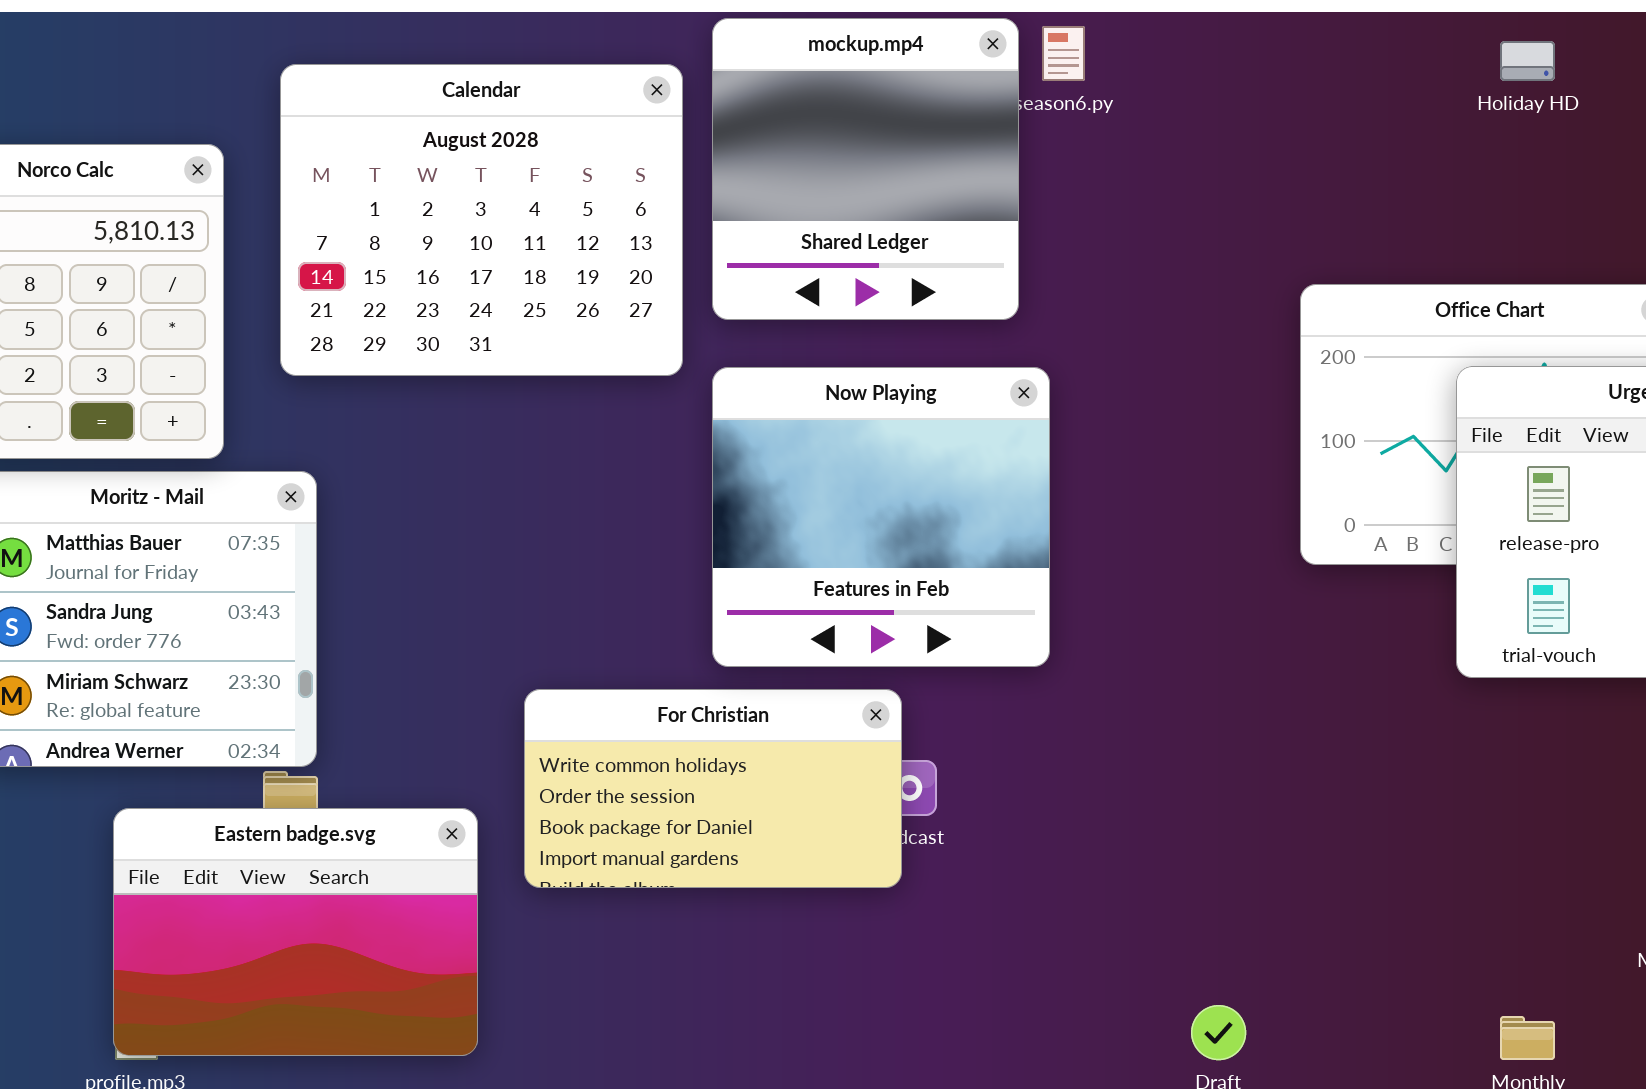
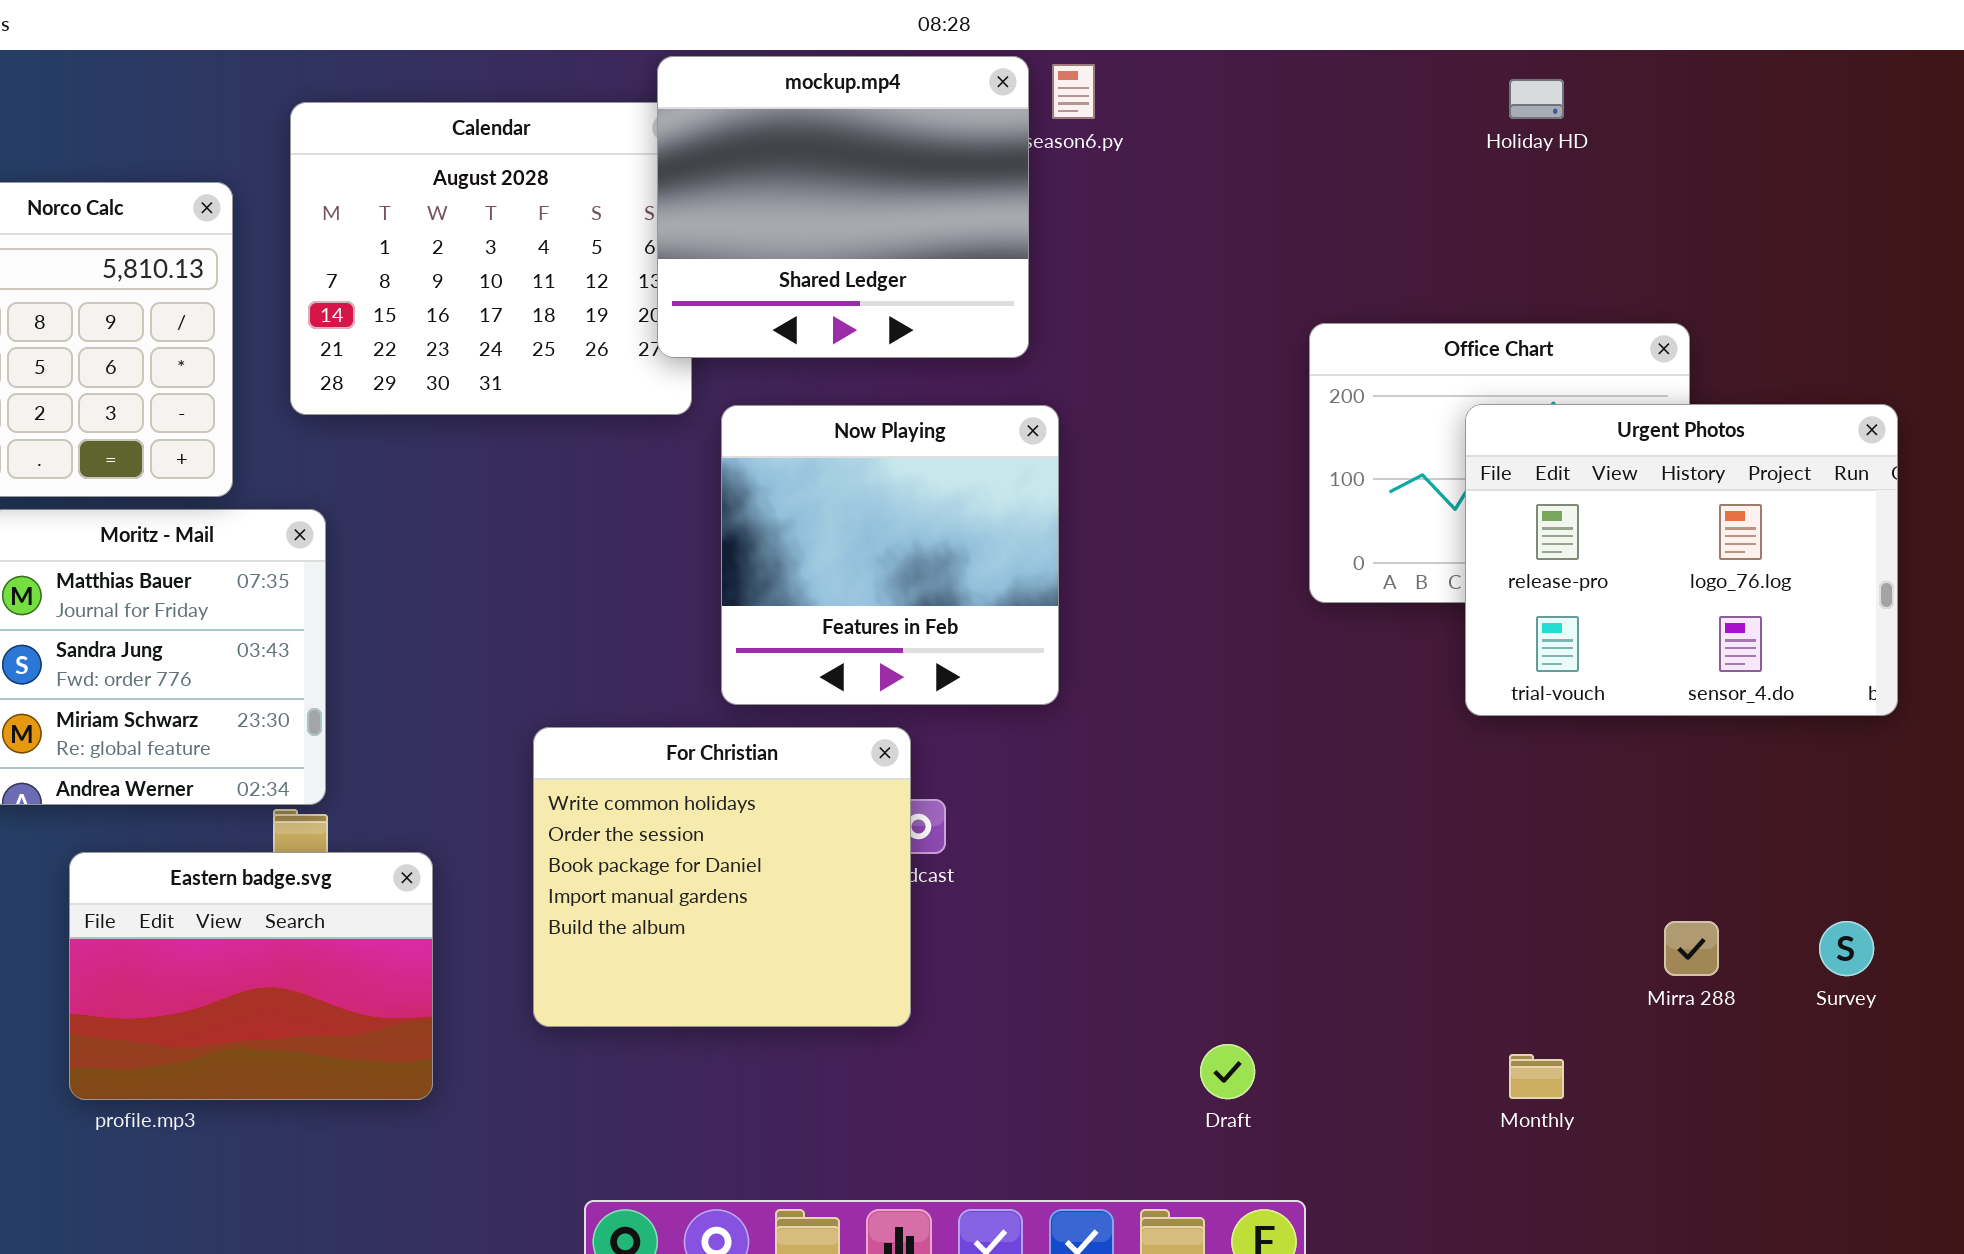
mockup.mp4: [712,18,1019,320] -> [657,56,1029,358], resized
For Christian: [524,689,902,888] -> [533,727,911,1027], resized
Eastern badge.svg: [113,808,478,1056] -> [69,852,433,1100], moved

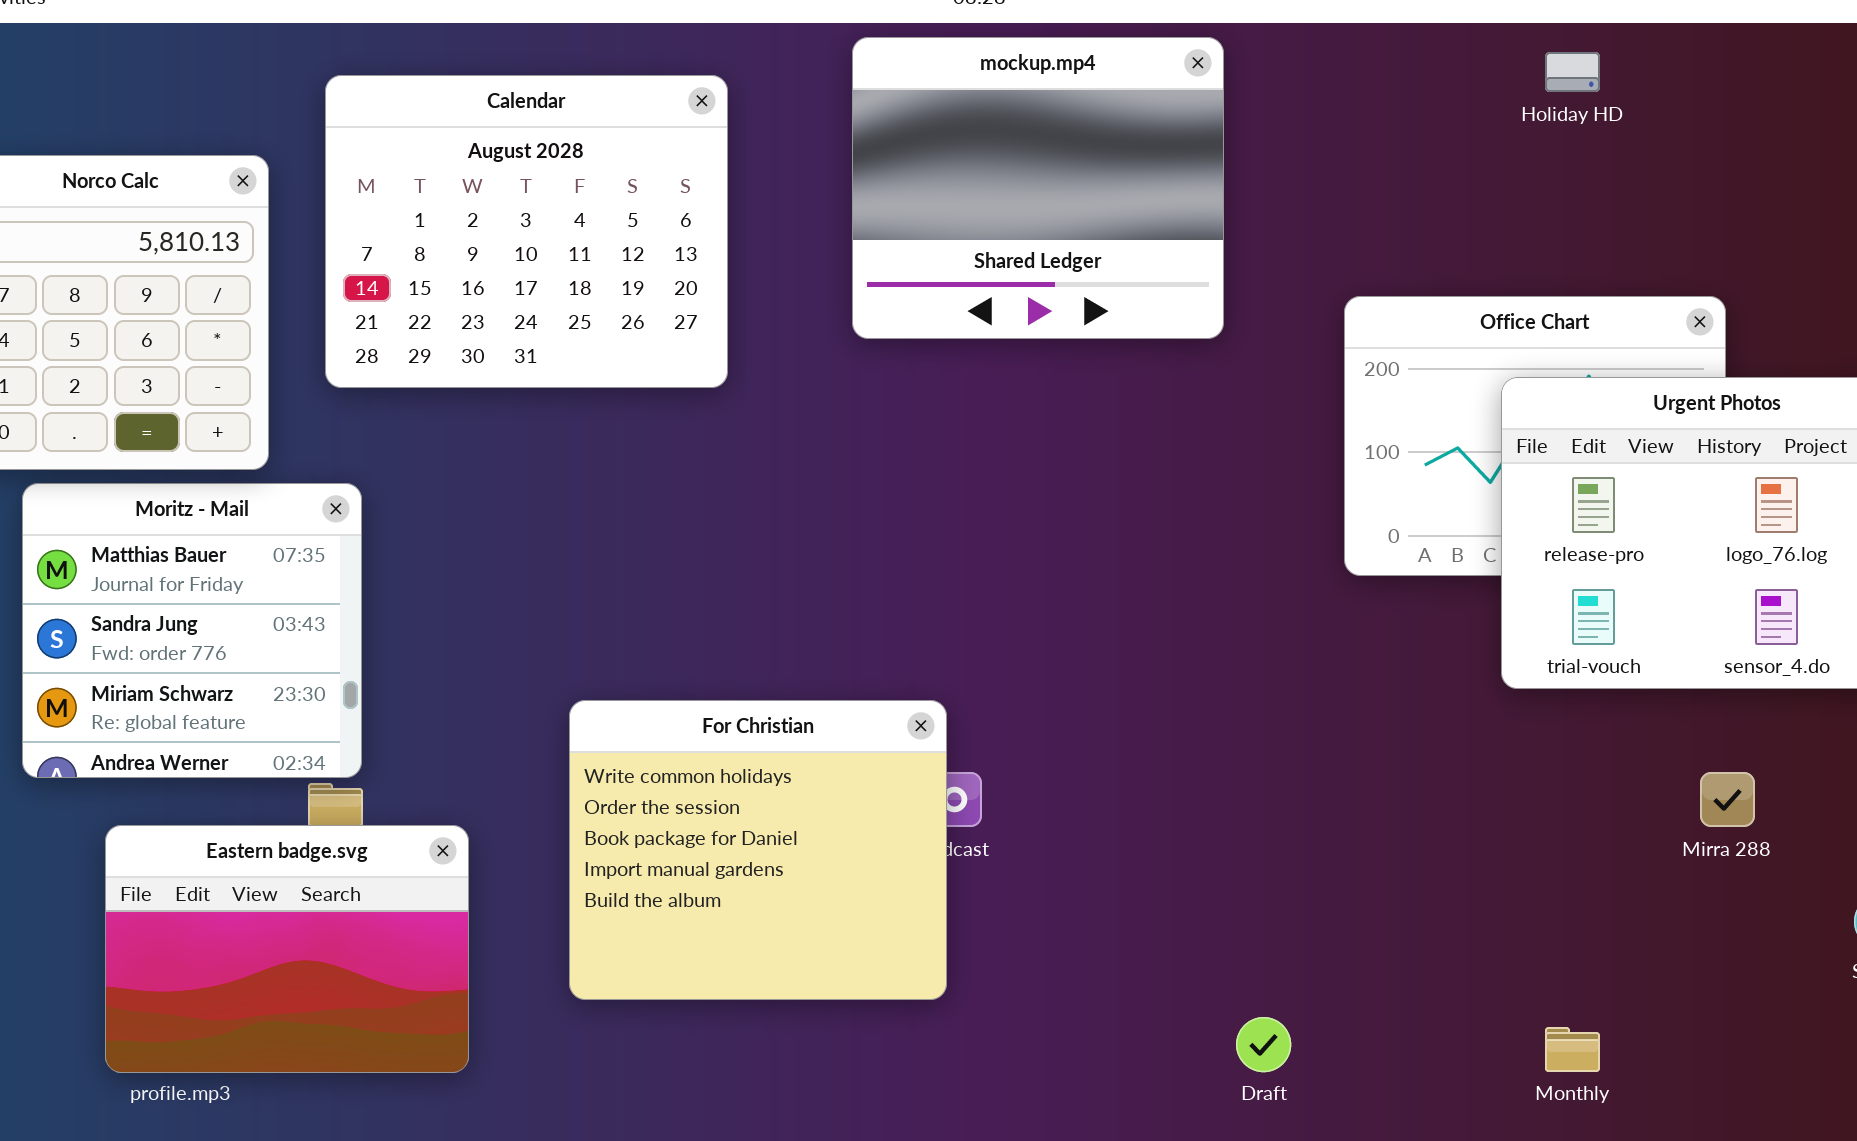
mockup.mp4: [657,56,1029,358] -> [852,37,1224,339], moved
Now Playing: [721,405,1059,705] -> none, closed
Mirra 288: [1664,921,1719,976] -> [1700,772,1755,827], moved

